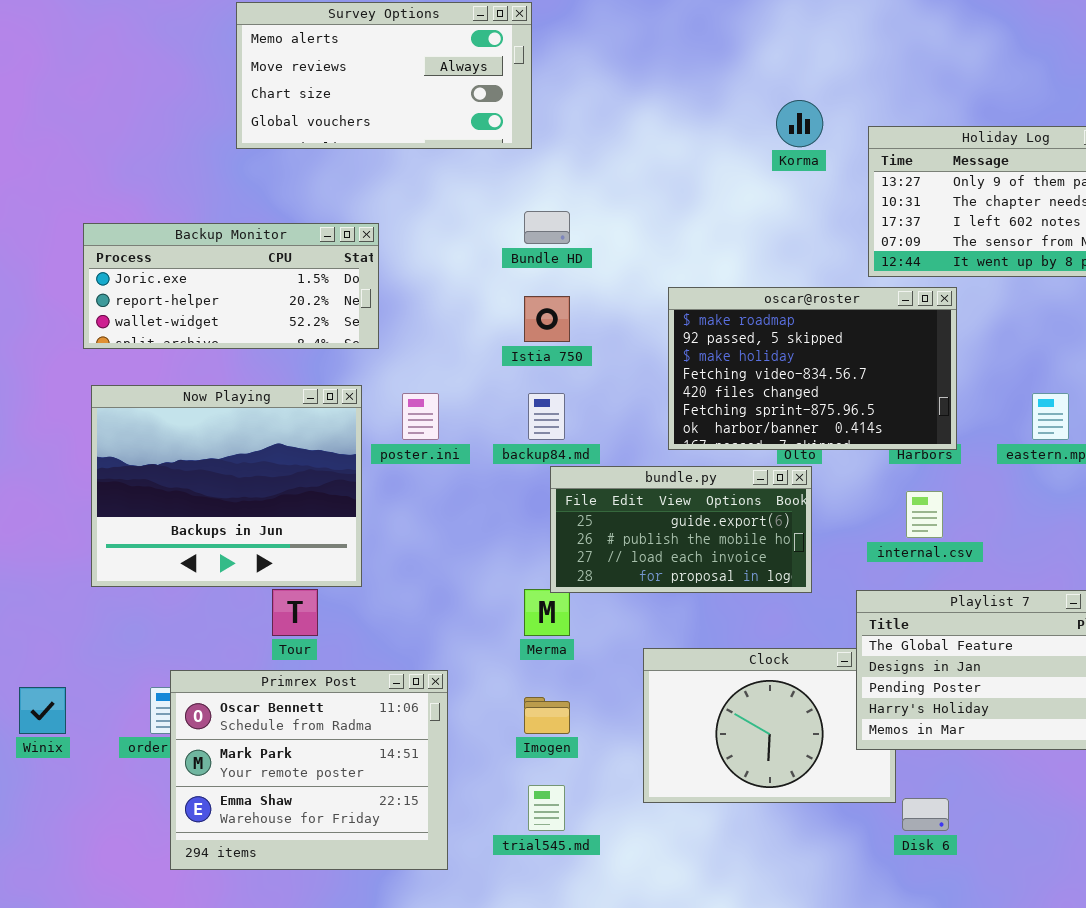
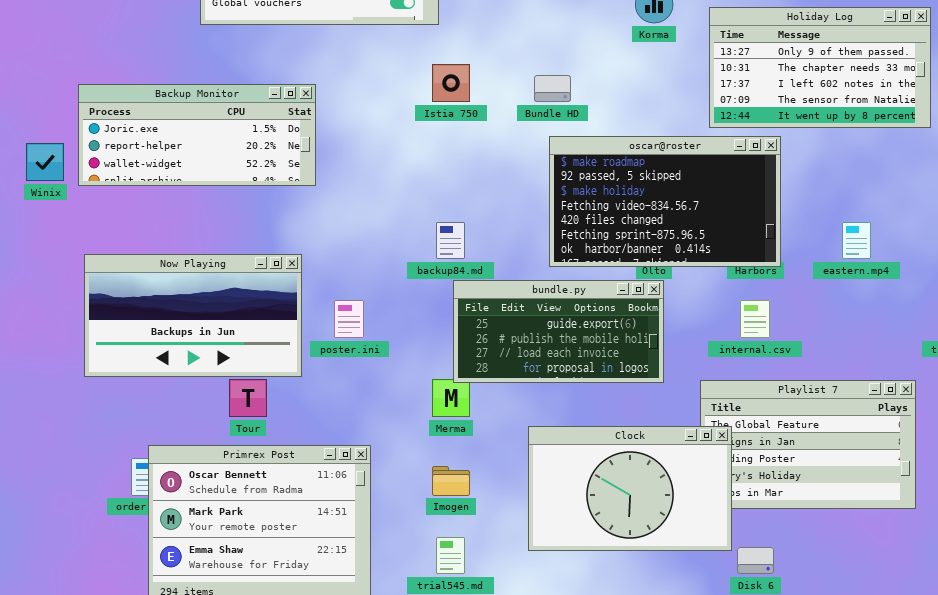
Bundle HD: [524,211,570,244] -> [534,75,571,102], moved
Istia 750: [524,296,570,342] -> [432,64,470,102], moved
Now Playing: [91,385,362,587] -> [84,254,302,377], resized
poster.ini: [402,393,439,440] -> [334,300,364,338], moved
Clock: [643,648,896,803] -> [528,426,732,551], raised
Winix: [19,687,66,734] -> [26,143,64,181], moved

